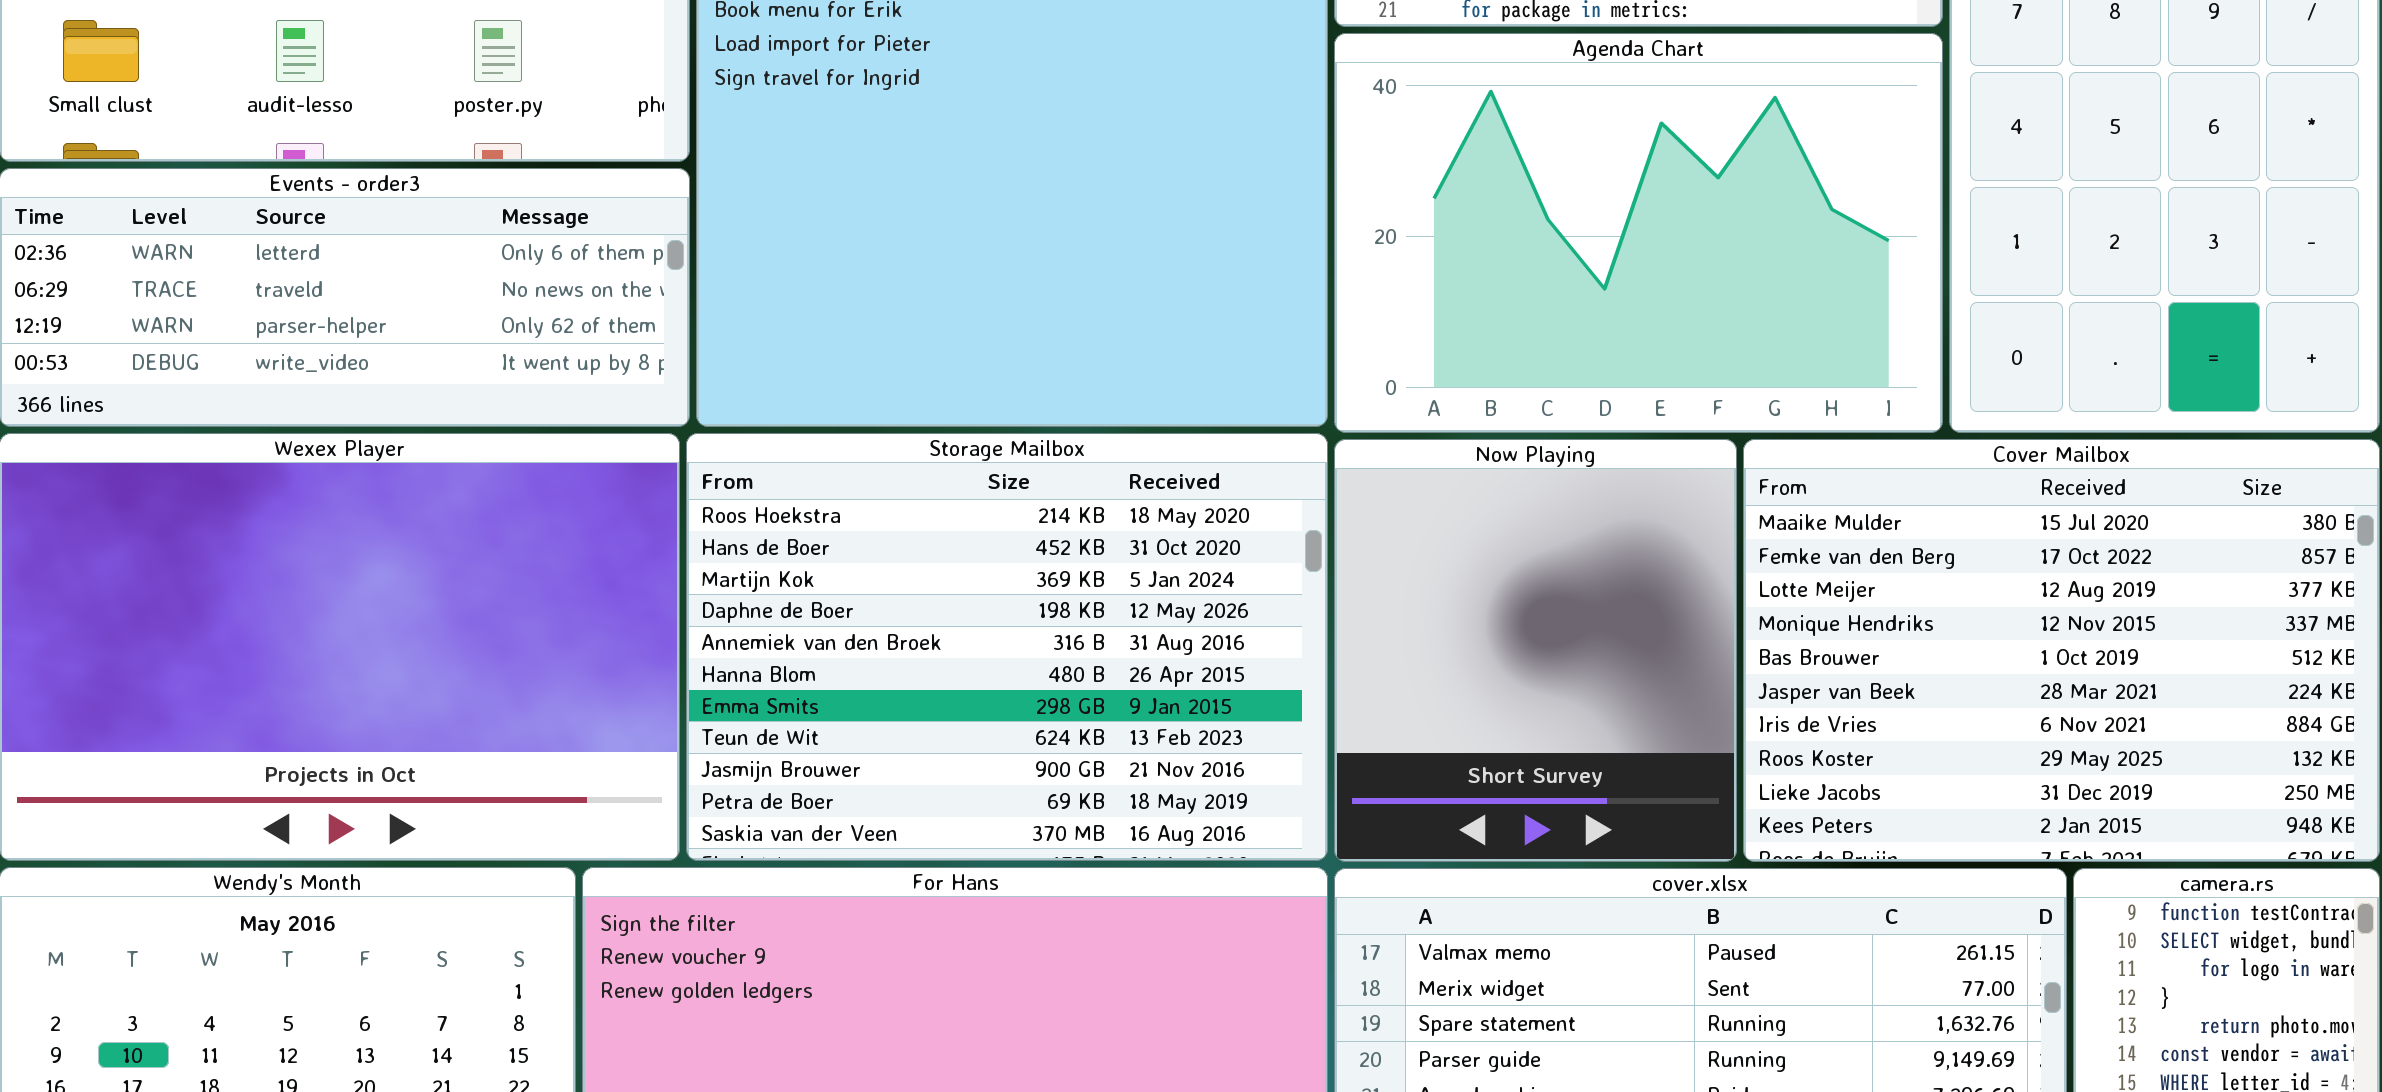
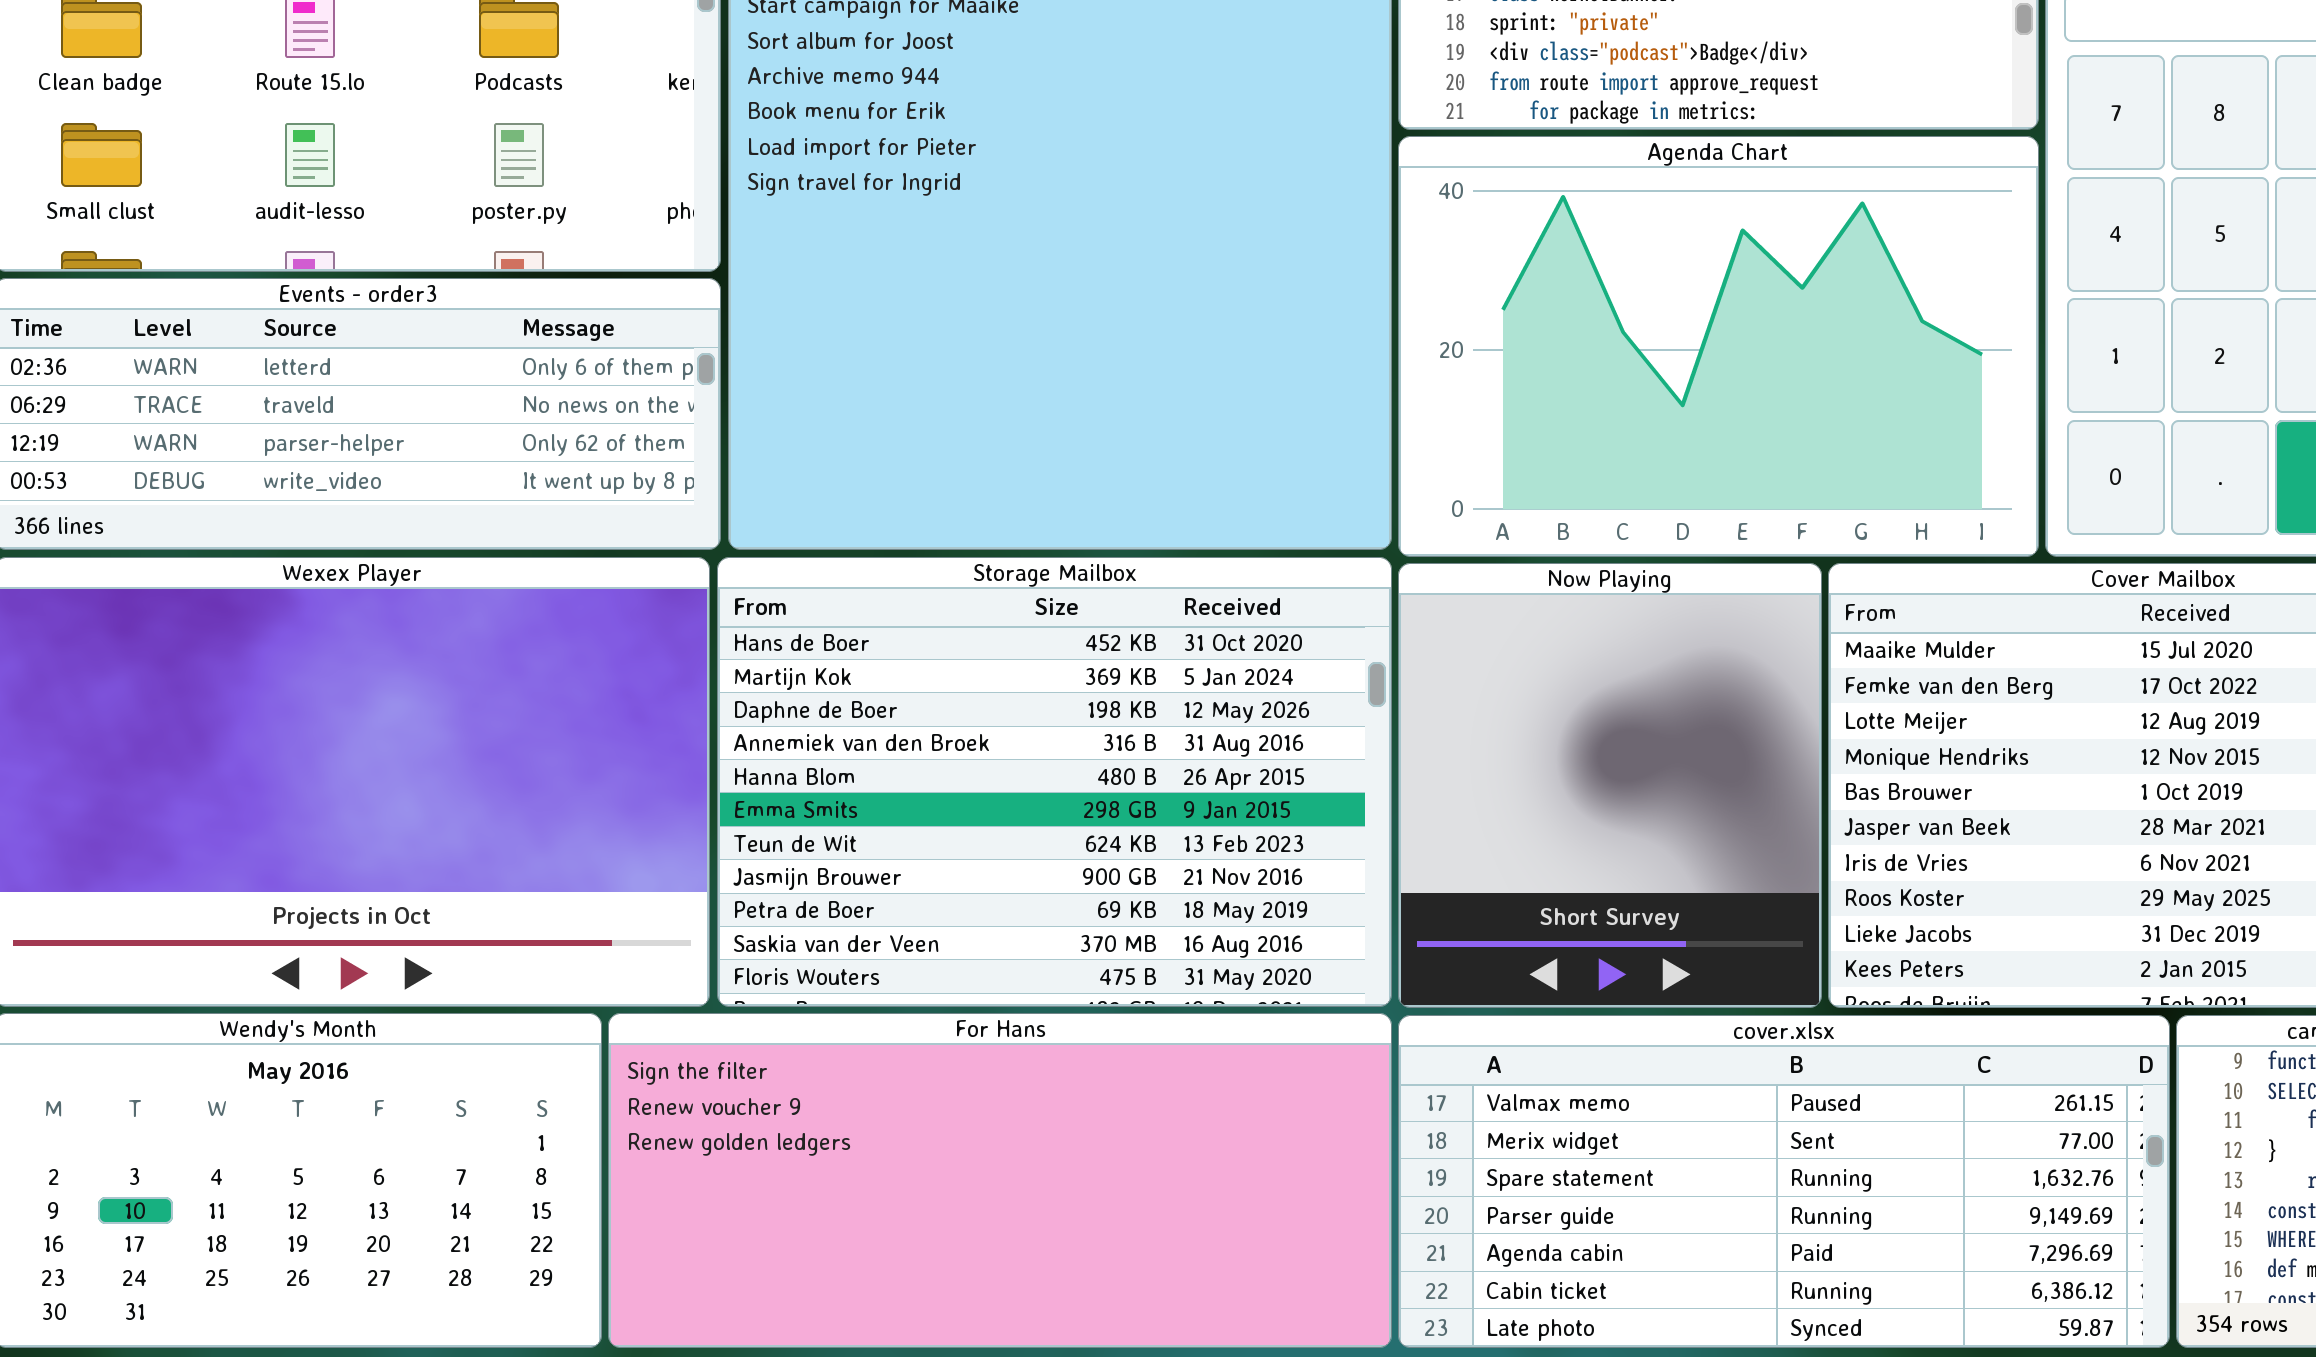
Storage Mailbox: [686,433,1328,861] -> [717,557,1392,1007], scrolled down 1 row

